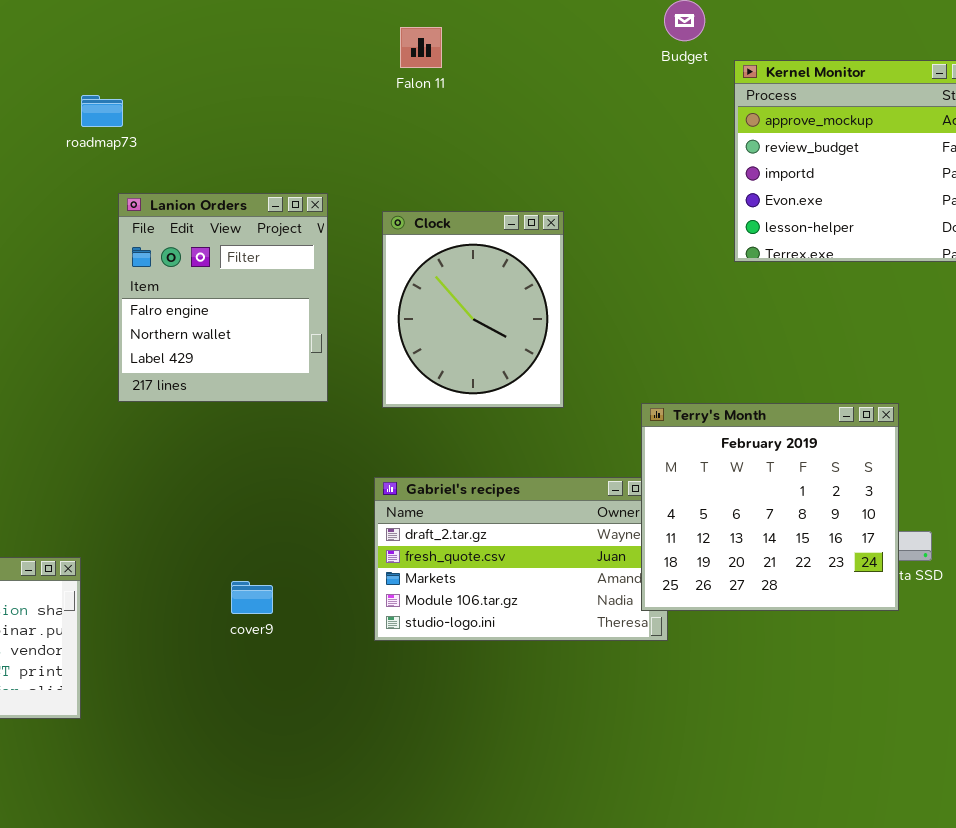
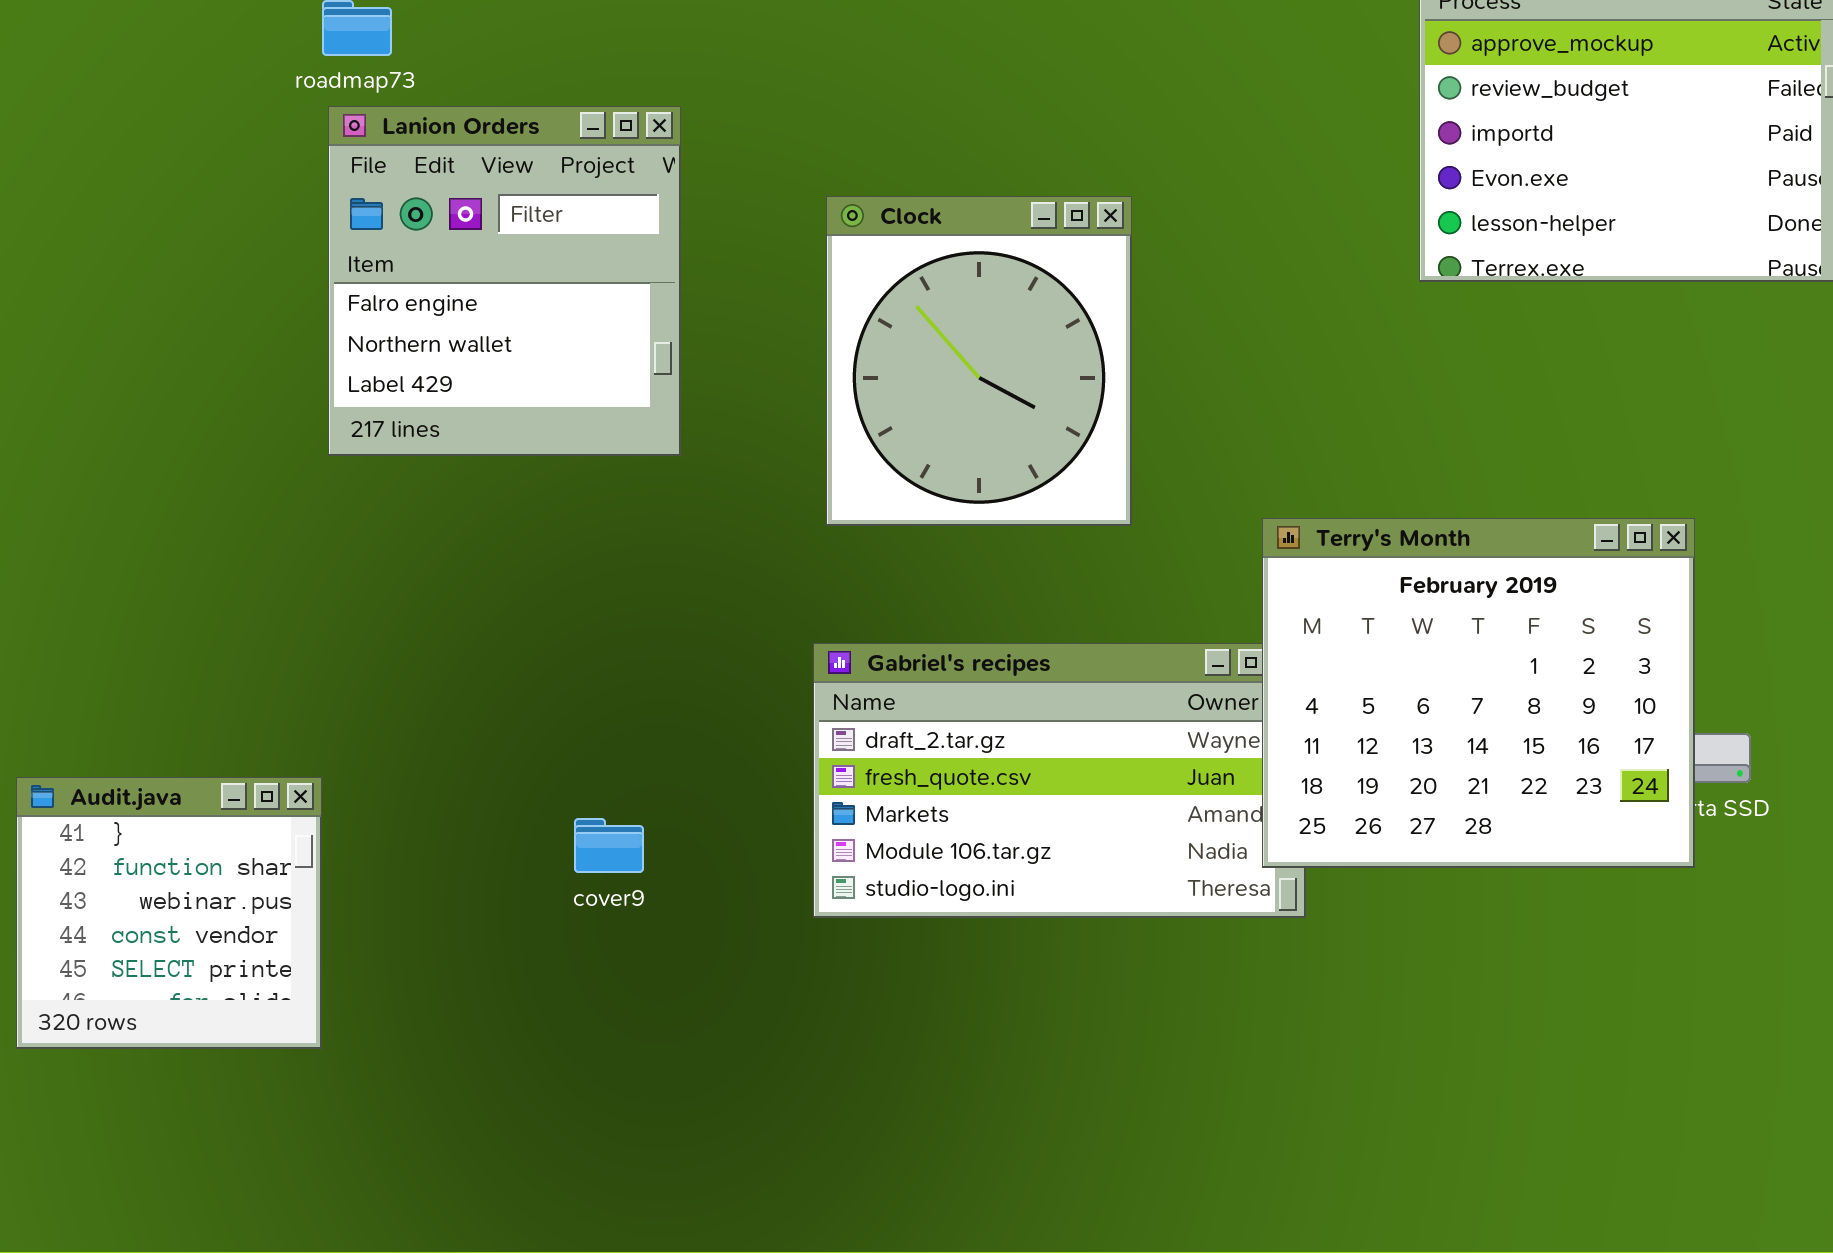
Lanion Orders: [118,193,328,402] -> [328,106,681,456], moved

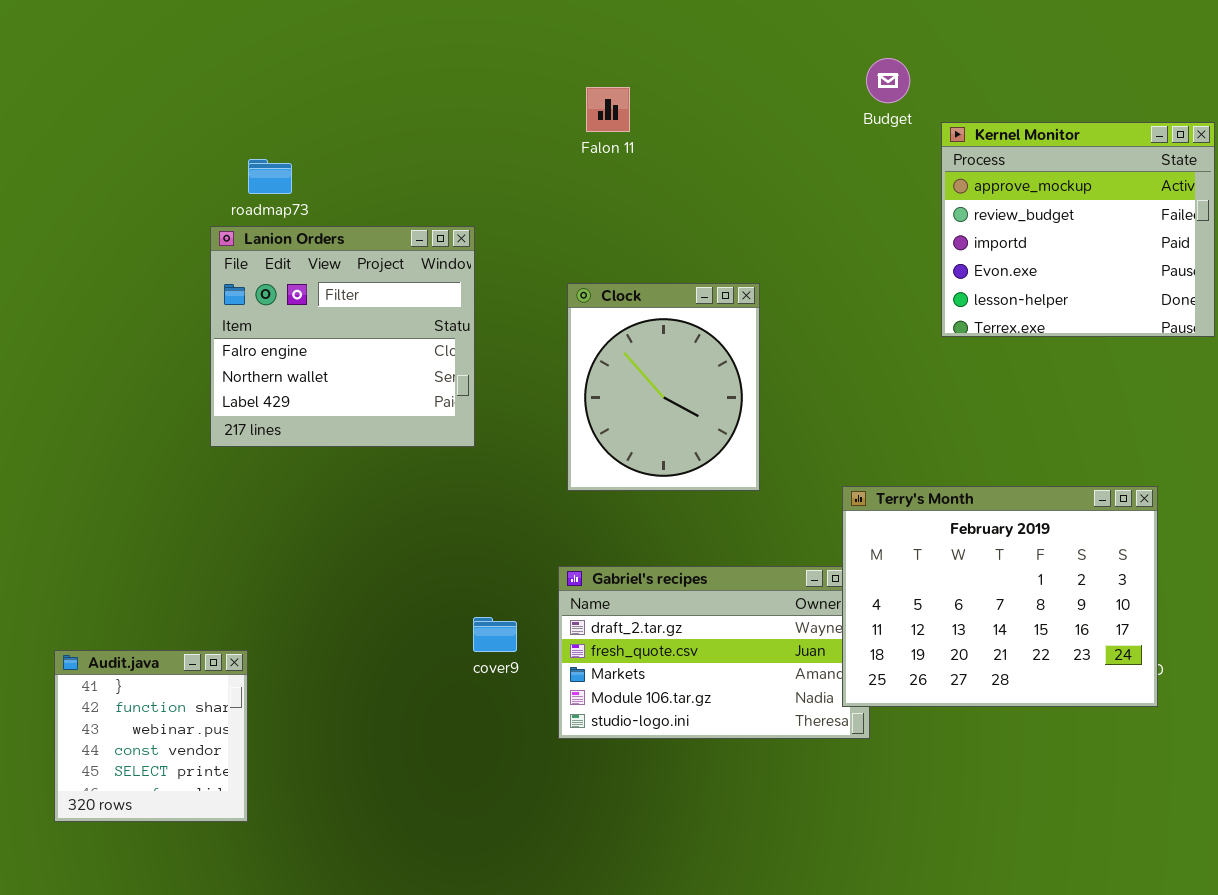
Lanion Orders: [328,106,681,456] -> [210,226,475,447], resized
Terry's Month: [1262,518,1695,868] -> [842,486,1158,707], resized
cover9: [574,818,644,873] -> [473,617,517,652], moved

